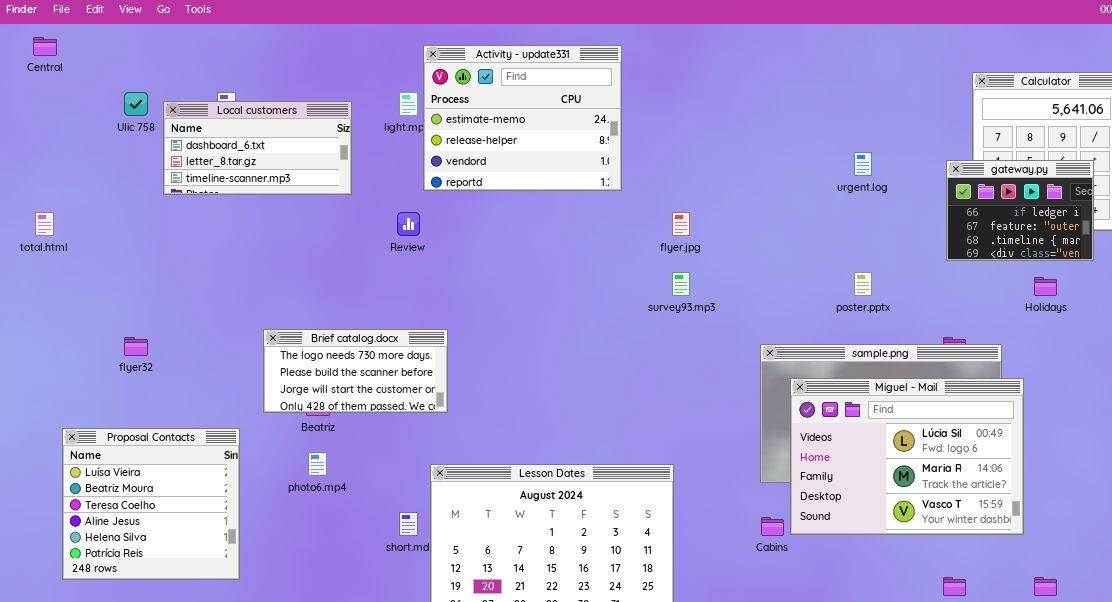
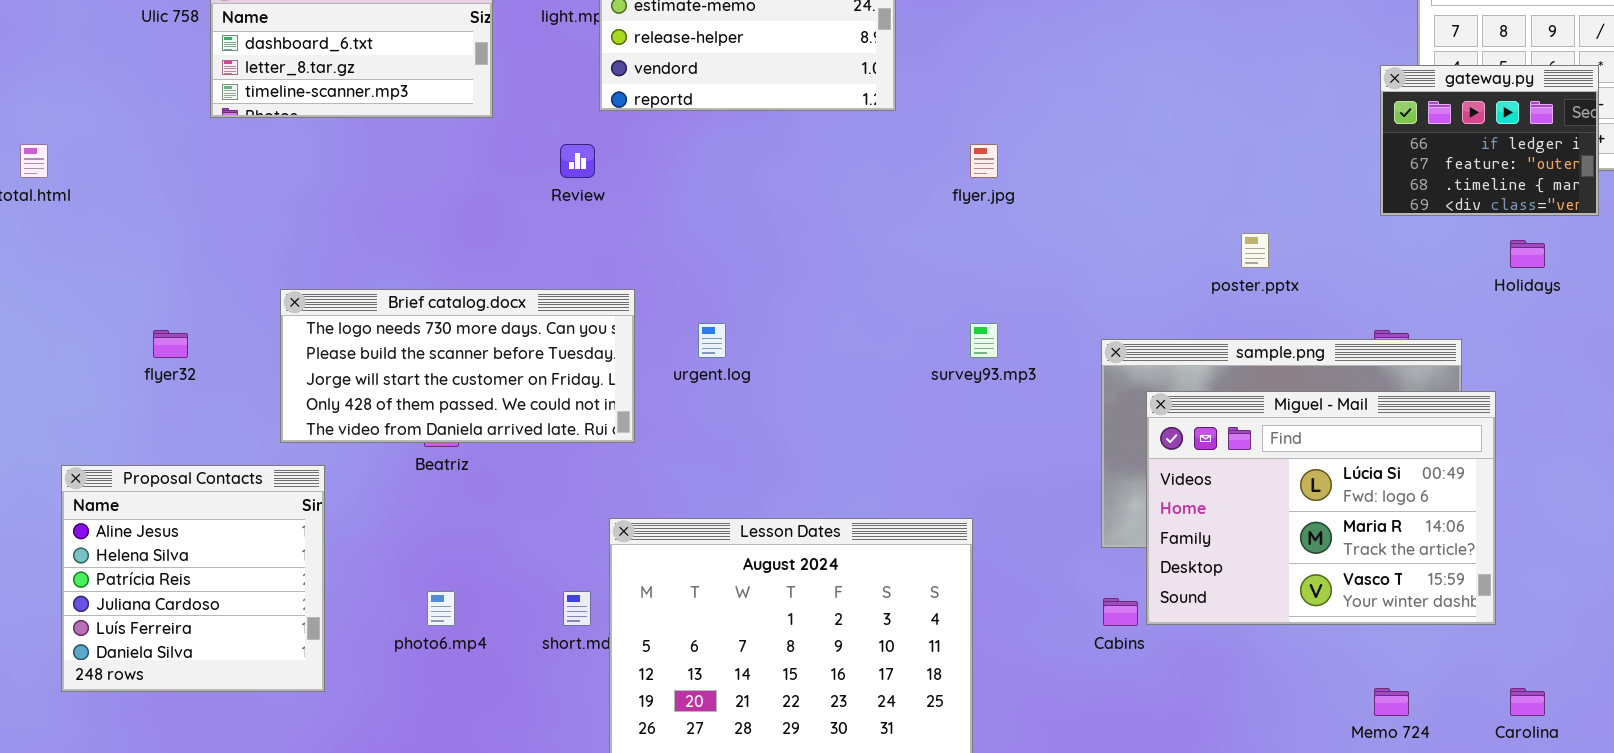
urgent.log: [854,152,872,176] -> [698,323,726,358], moved
survey93.mp3: [672,272,690,296] -> [970,323,998,358], moved
Brief catalog.docx: [263,329,448,413] -> [280,289,635,443], resized
Proposal Contacts: [62,428,240,580] -> [61,465,325,692], scrolled down 3 rows
photo6.mp4: [308,452,327,476] -> [427,591,455,626], moved

